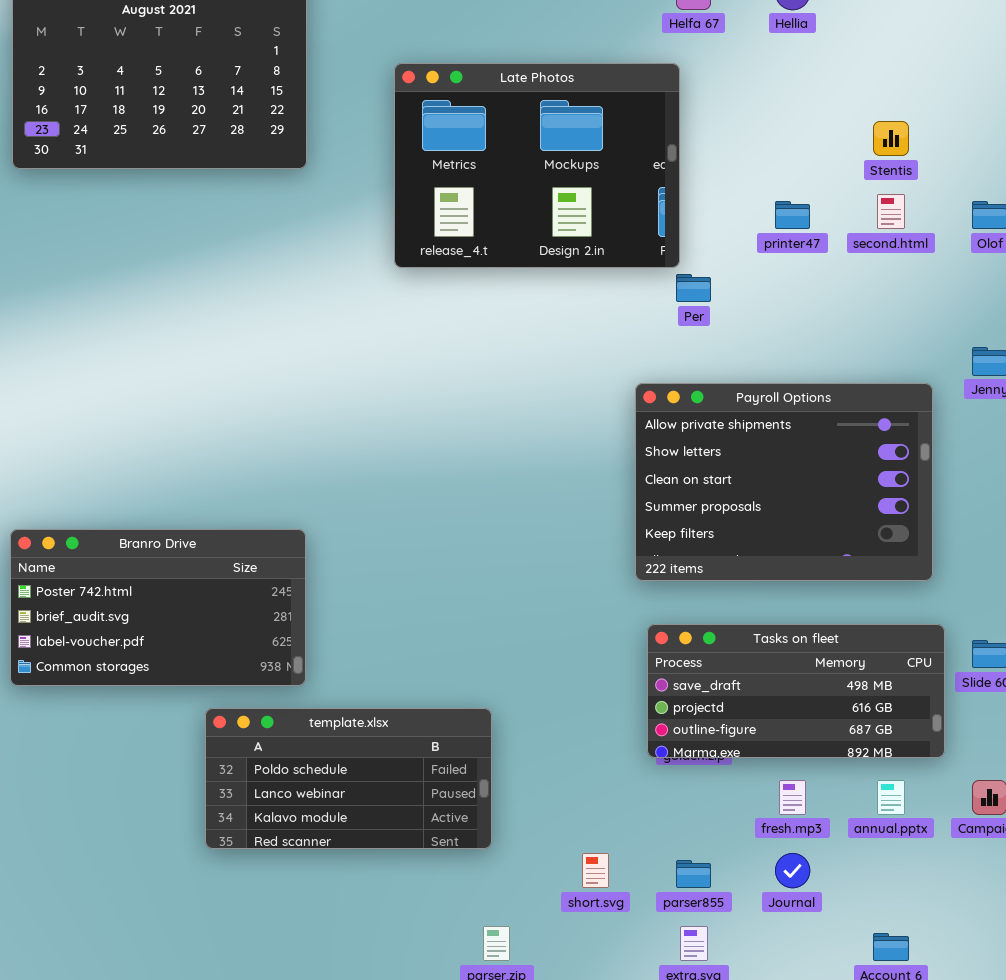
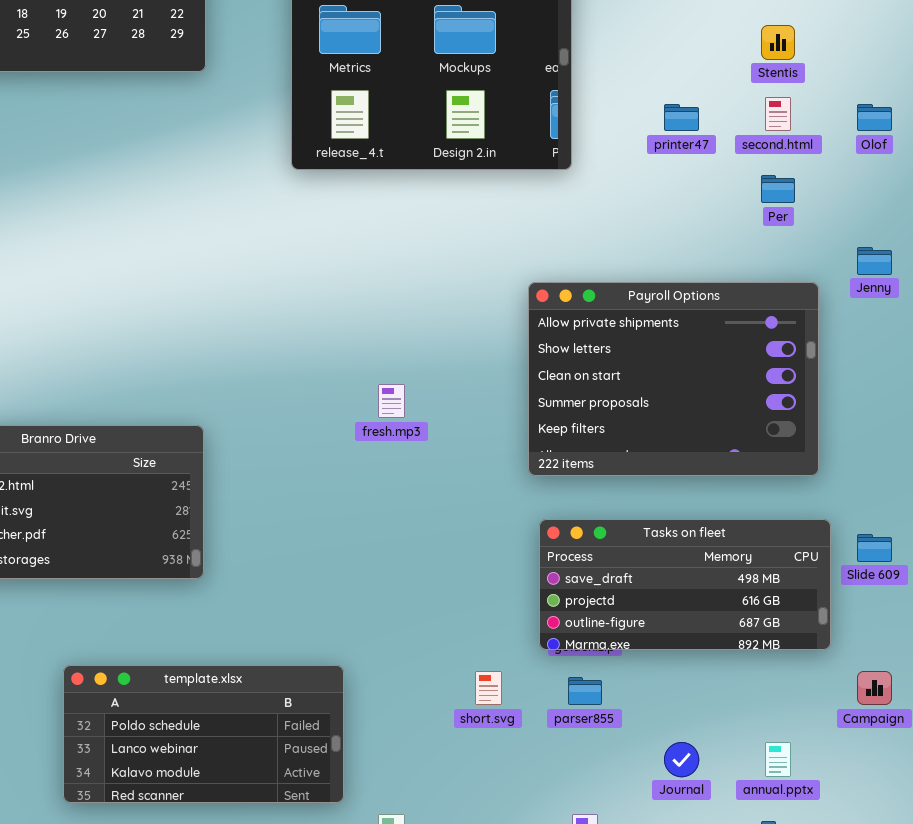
Per: [676,274,711,302] -> [761,175,795,203], moved
template.xlsx: [205,708,492,849] -> [63,665,344,803], moved
fresh.mp3: [779,780,806,815] -> [378,384,405,418], moved
annual.pptx: [877,780,905,815] -> [765,742,791,777], moved
short.svg: [582,853,609,888] -> [475,671,502,705], moved
parser855: [676,860,711,888] -> [568,677,602,705], moved

